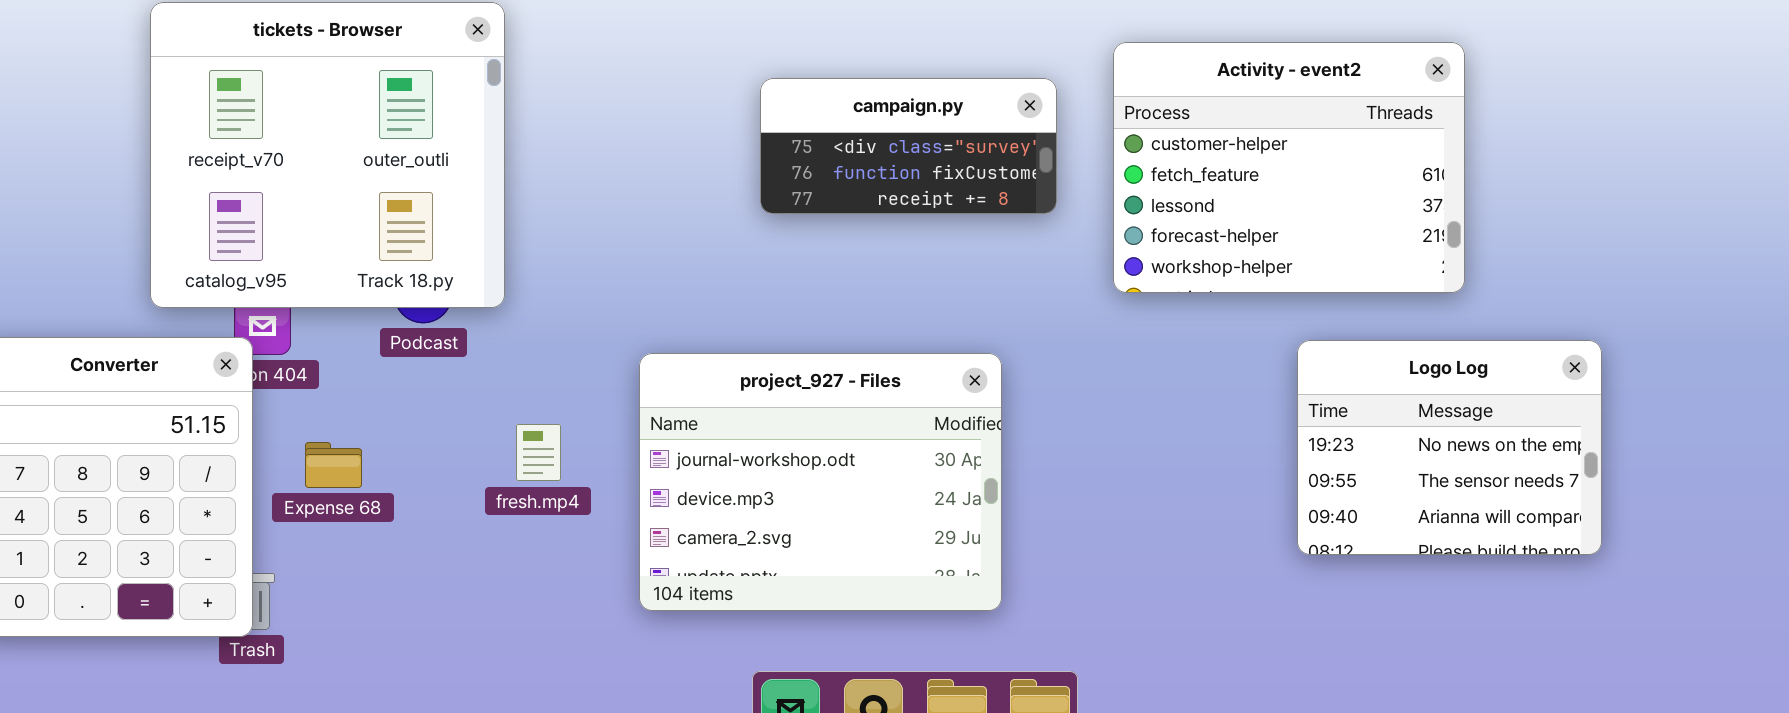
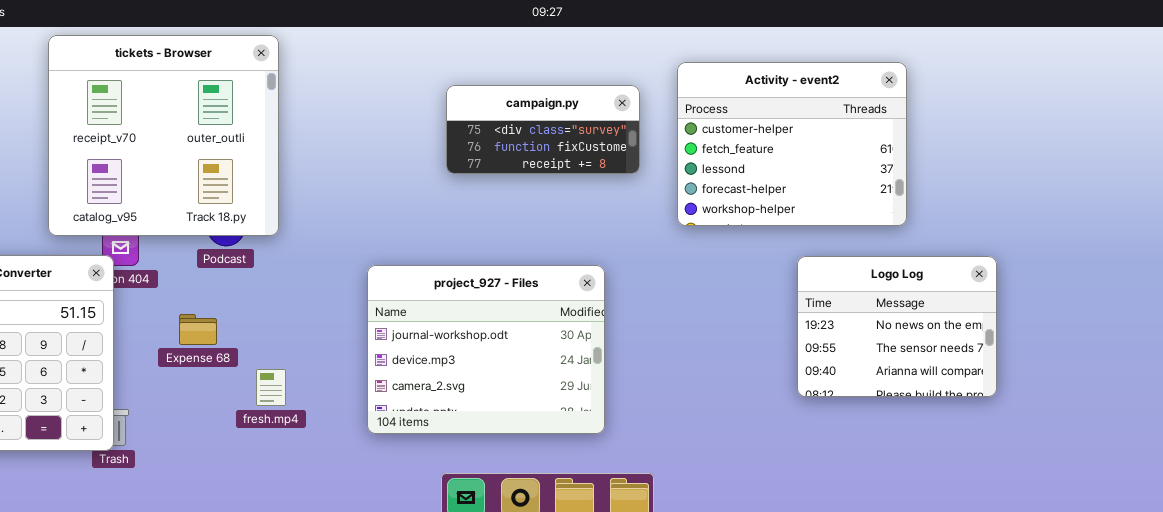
fresh.mp4: [516,424,561,481] -> [256,369,286,406], moved
Expense 68: [305,442,362,488] -> [179,314,217,345], moved

